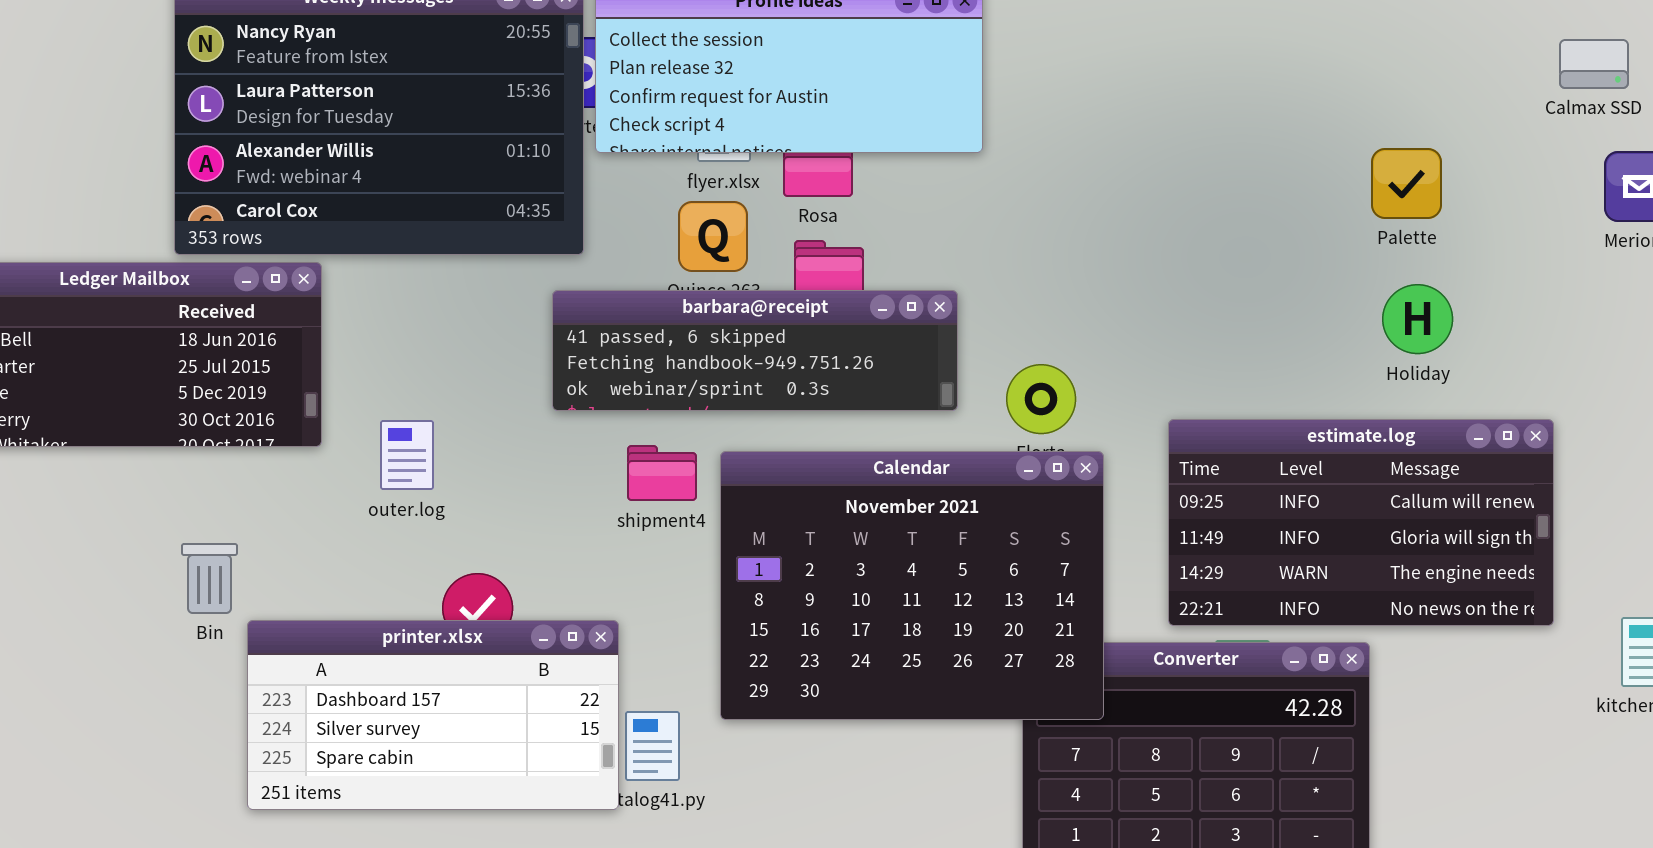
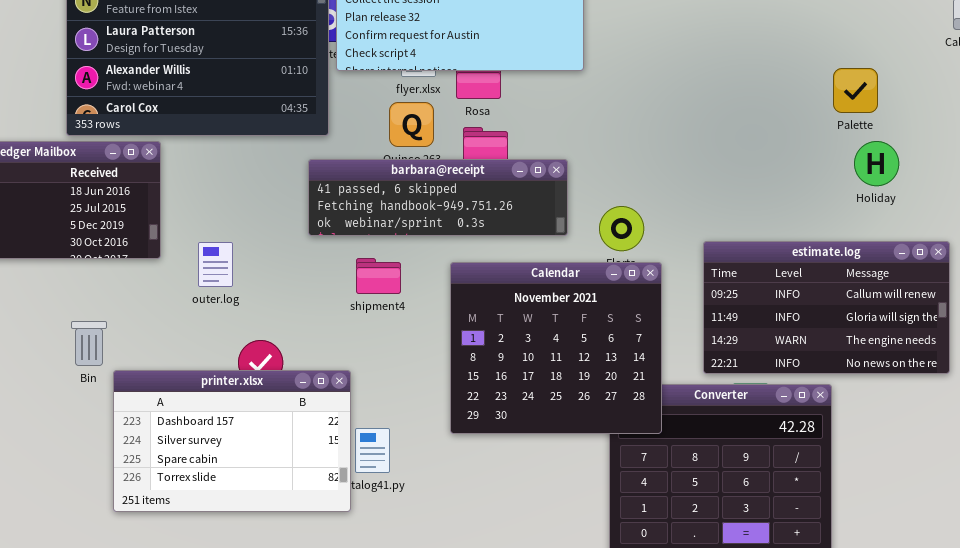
Holiday: [1382,284,1453,354] -> [854,141,899,186], moved
Calendar: [720,451,1104,720] -> [450,262,662,434], resized
printer.xlsx: [247,620,619,810] -> [113,370,351,512], resized

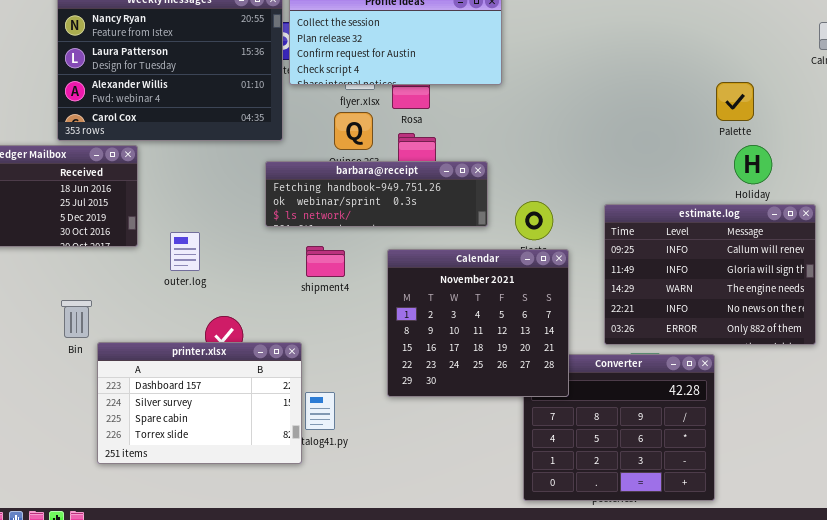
barbara@receipt: [308,159,568,236] -> [265,161,488,227], scrolled down 1 row
estimate.log: [703,241,950,374] -> [604,204,816,345], resized

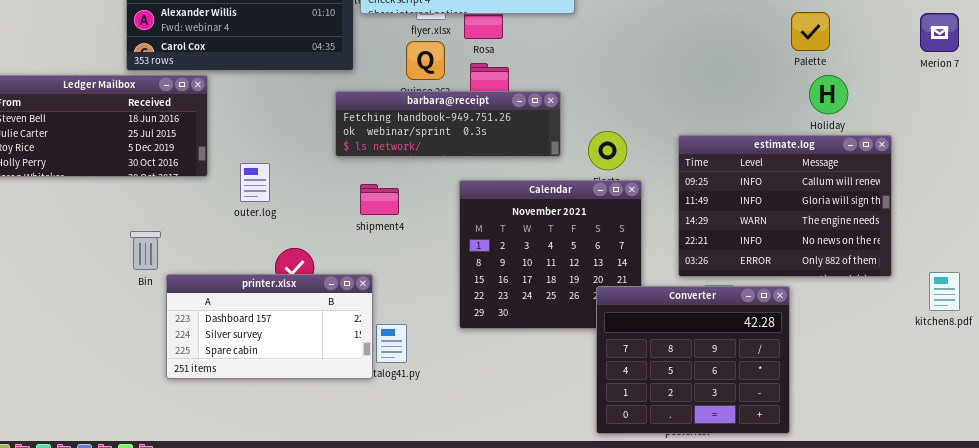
shipment4: [306,246,345,277] -> [360,184,399,215], moved
printer.xlsx: [97,342,302,464] -> [166,274,373,379], resized
Converter: [523,354,715,501] -> [596,286,790,434], raised

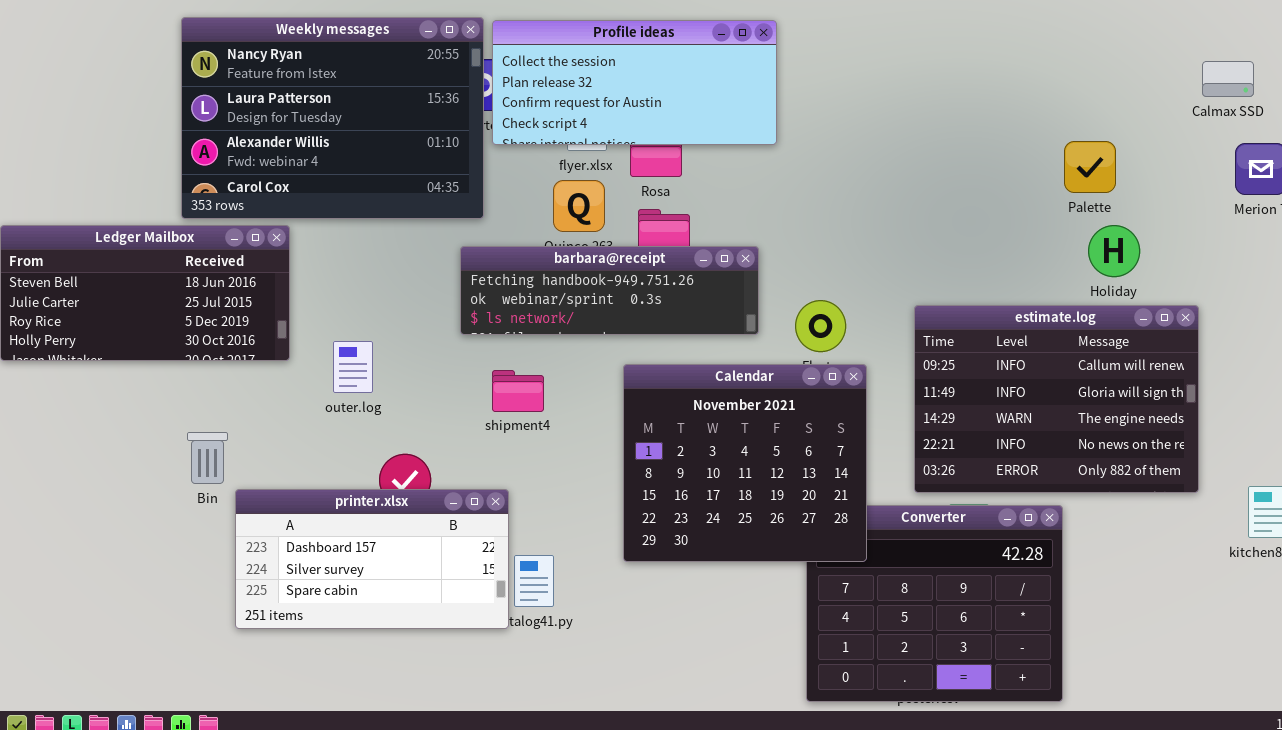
Calendar: [459,180,642,329] -> [623,364,867,562], raised

